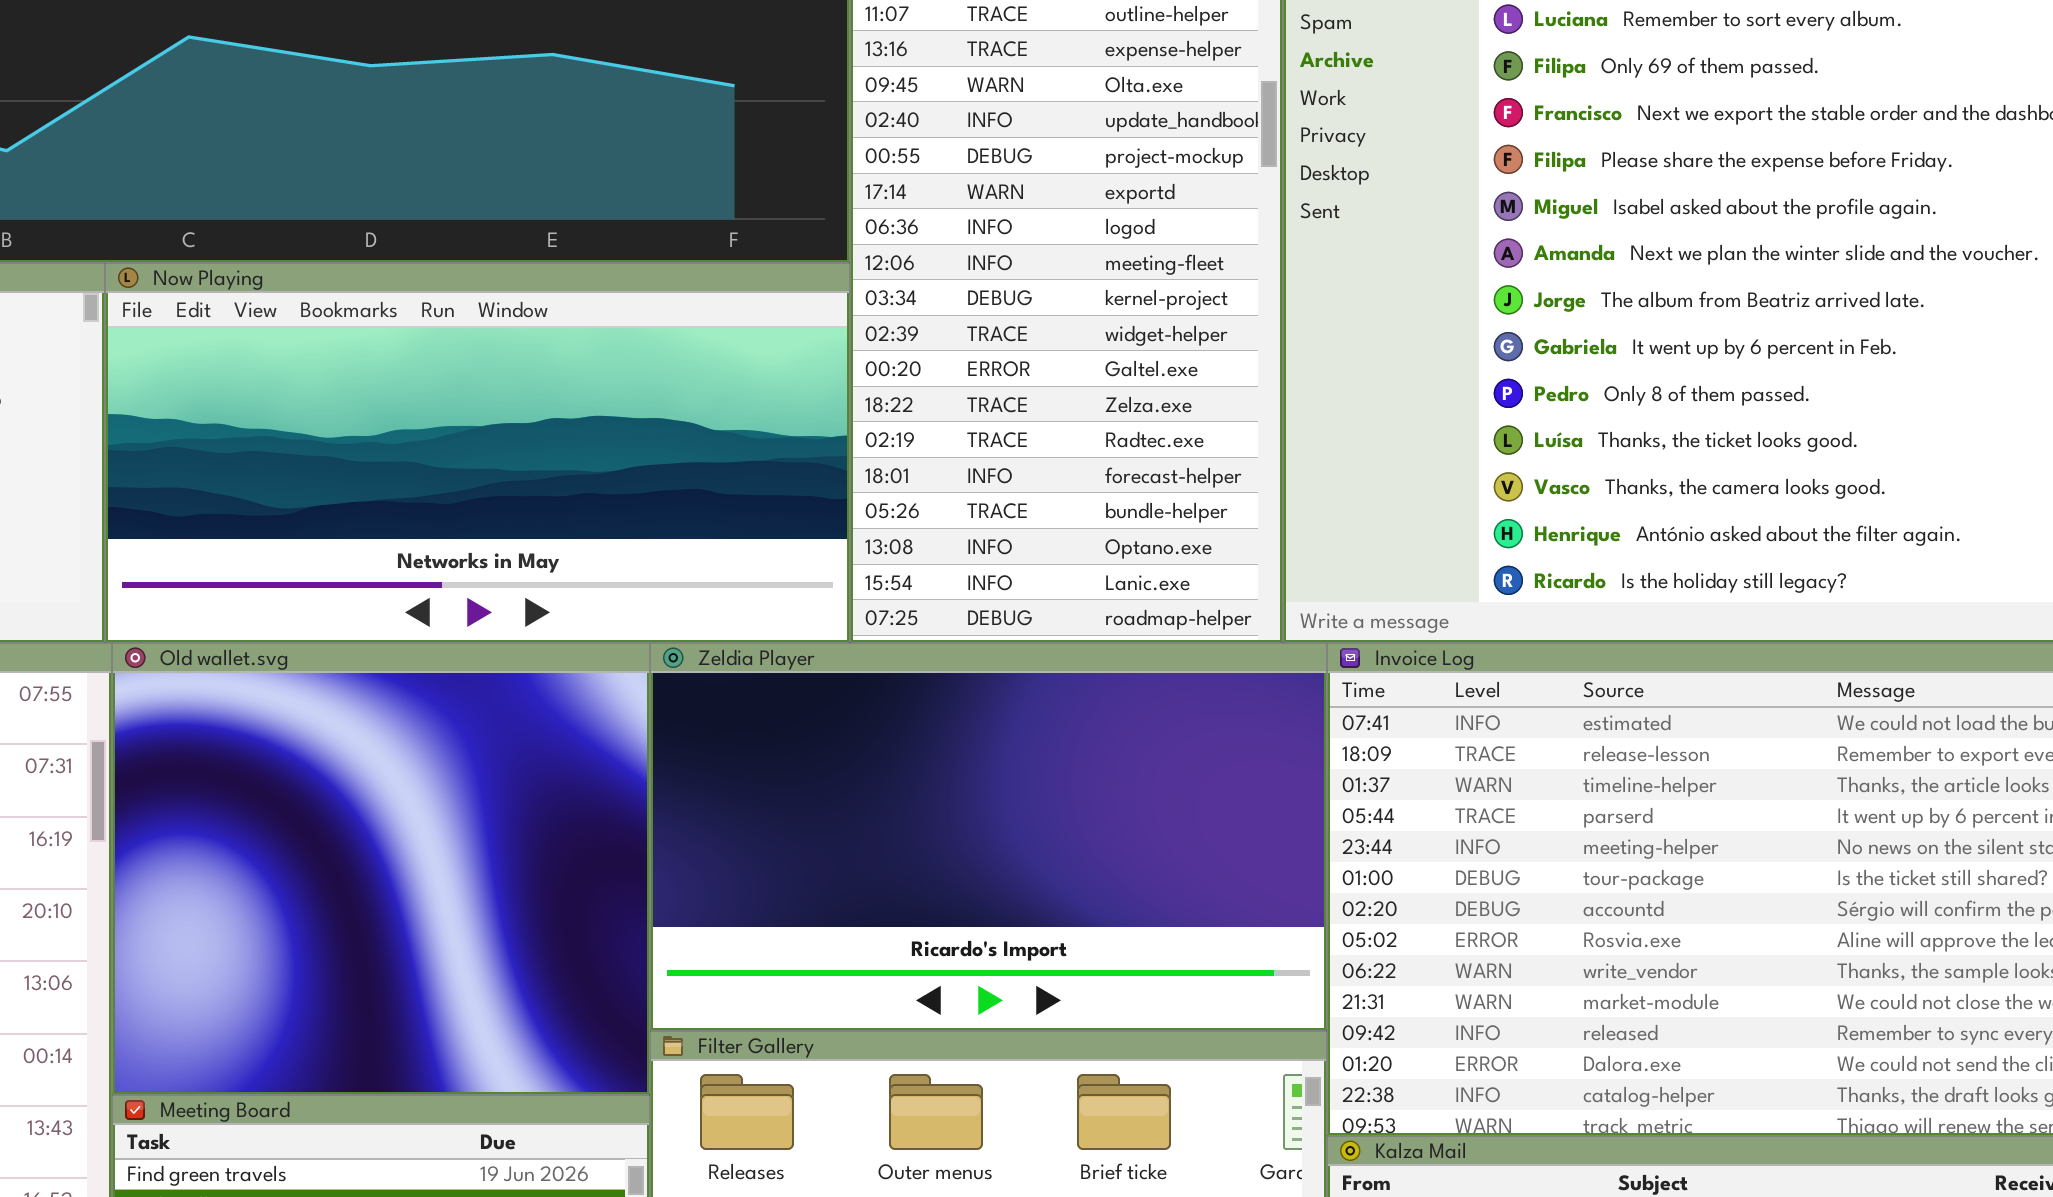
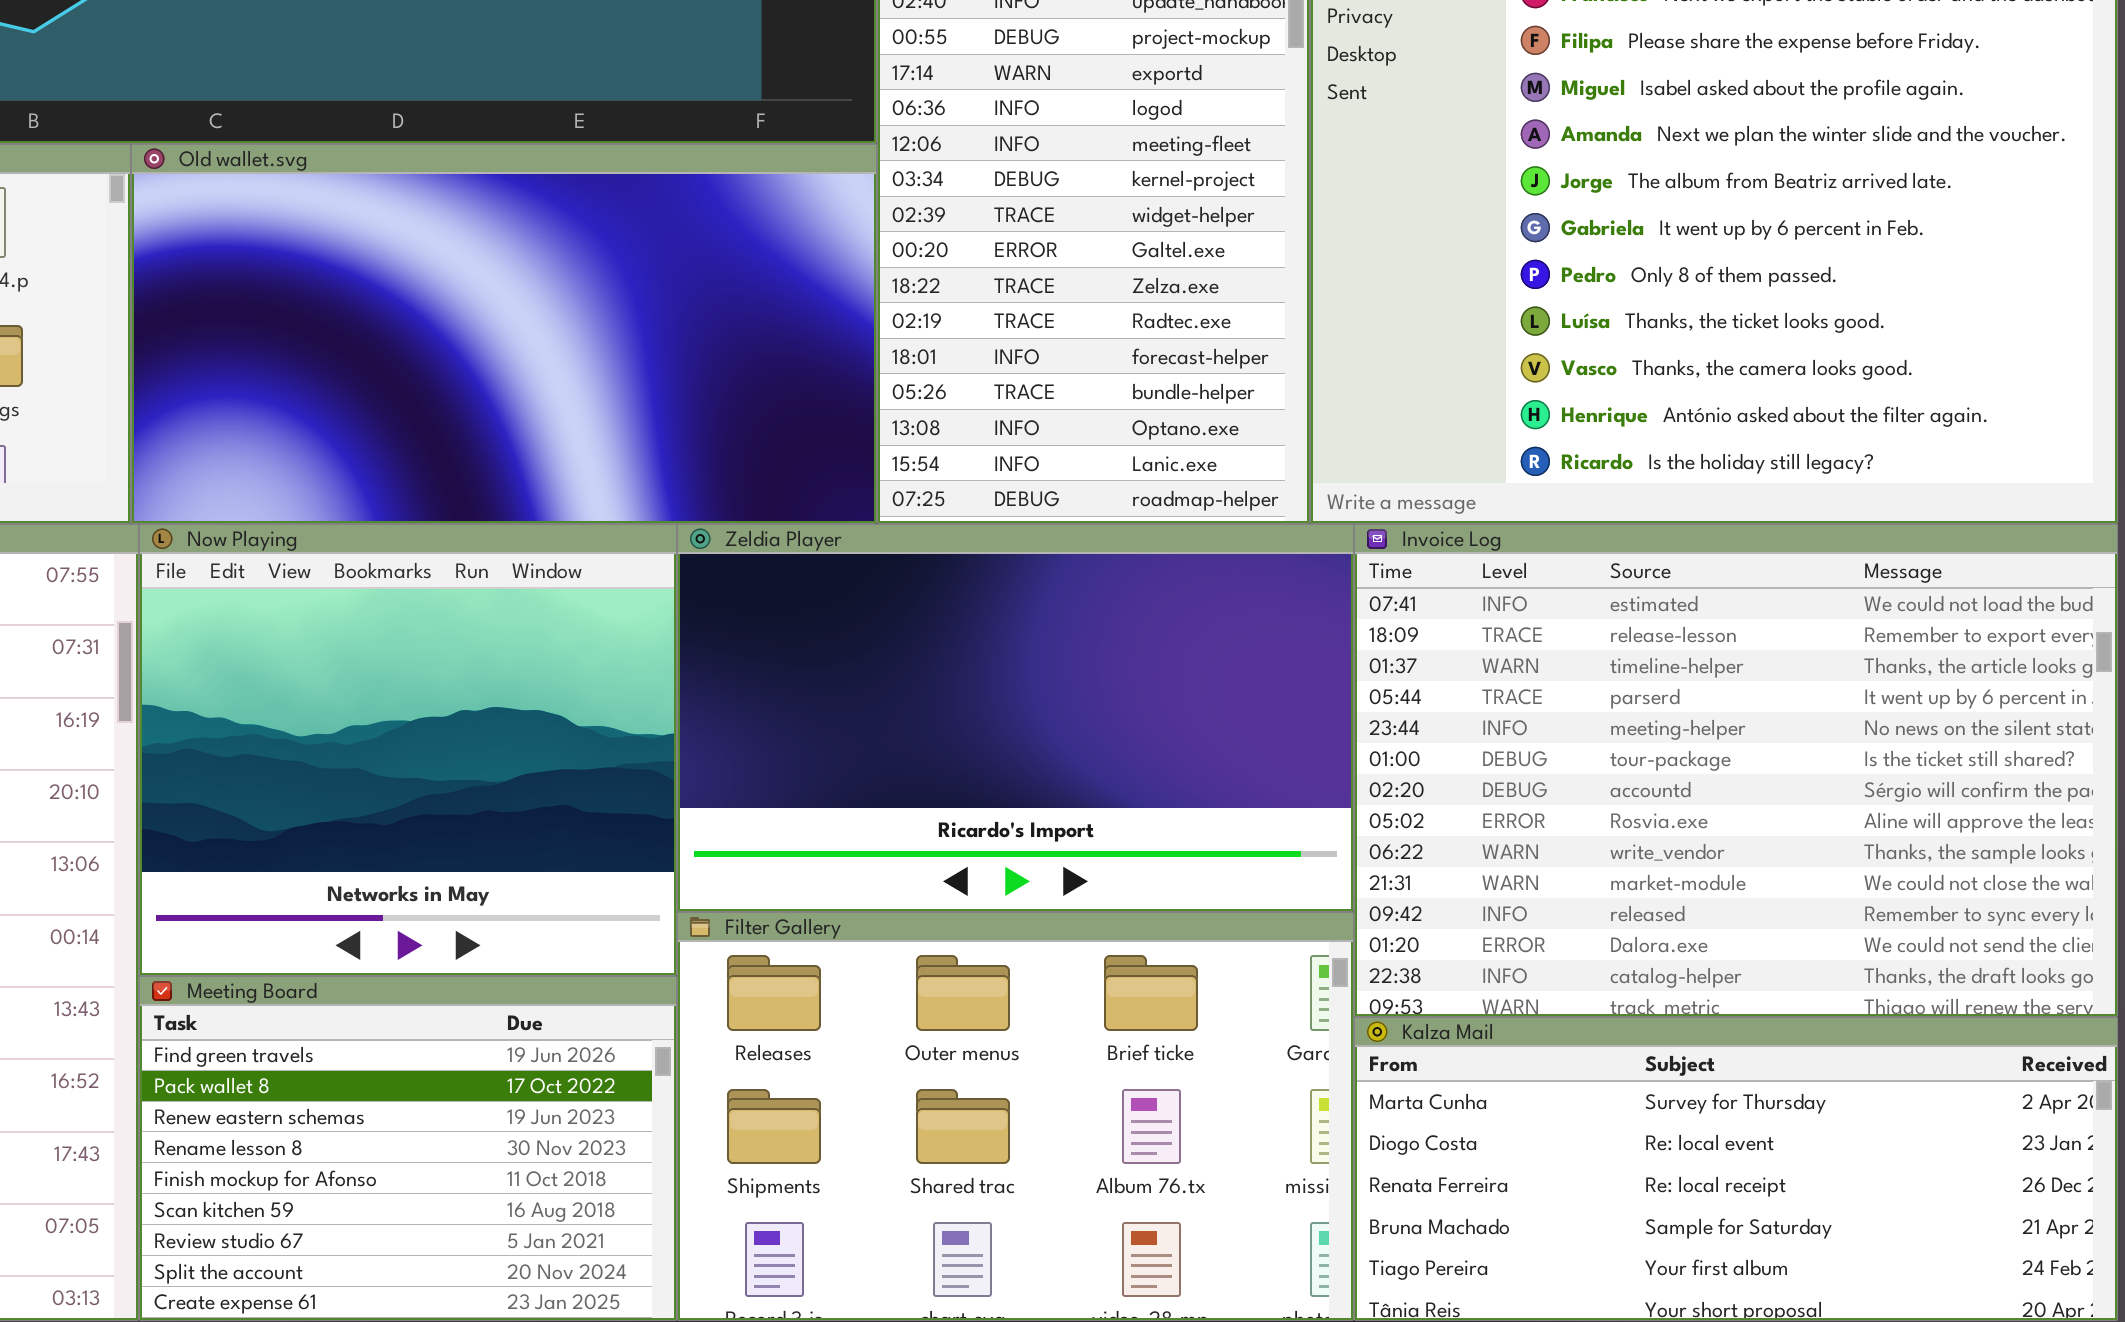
Now Playing: [105,263,850,643] -> [139,524,677,976], moved, resized
Old wallet.svg: [112,643,650,1095] -> [131,144,877,524], moved, resized

